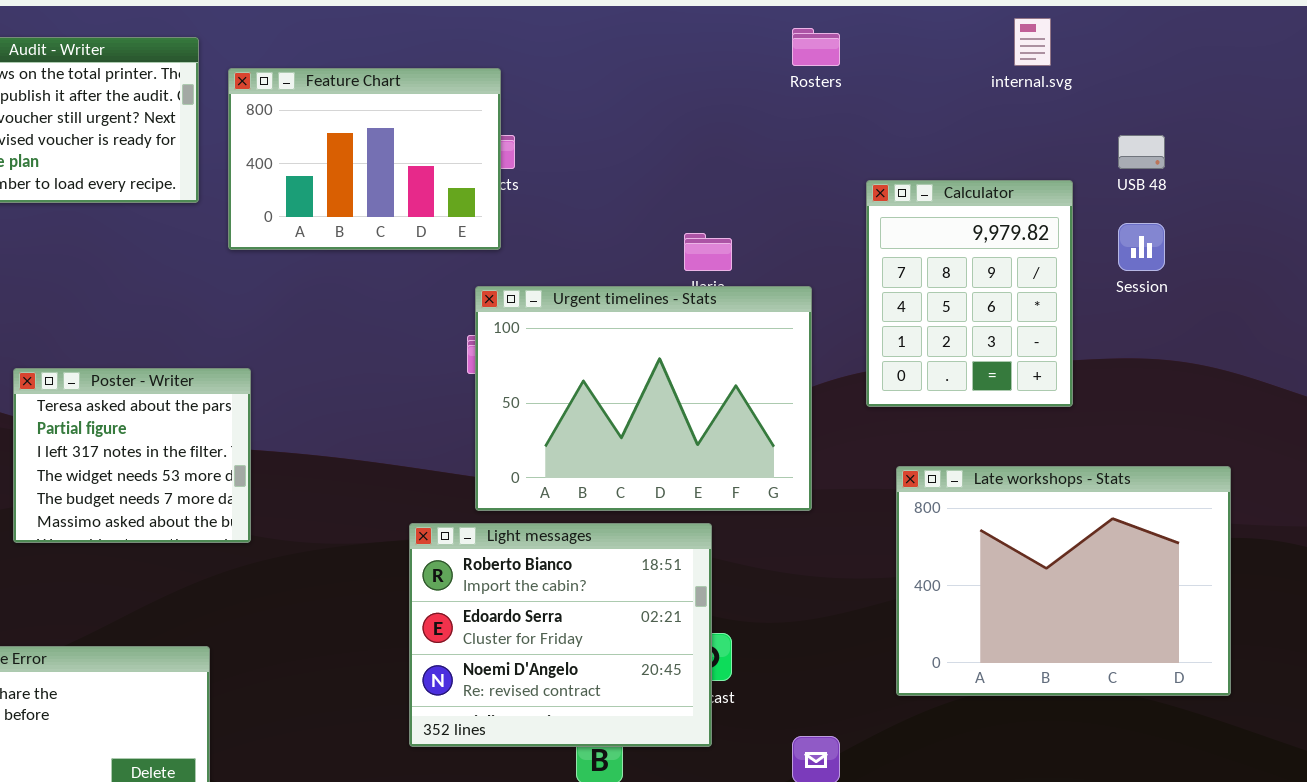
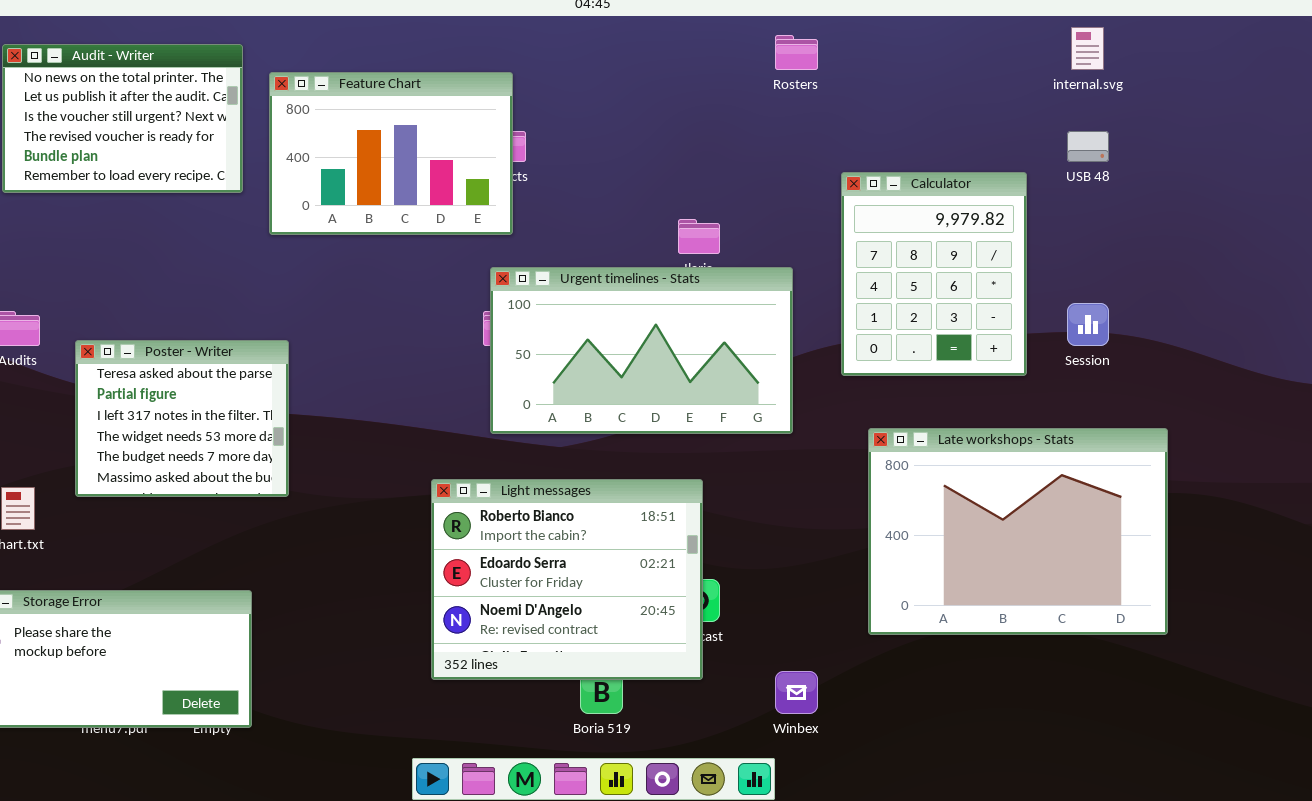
internal.svg: [1014,18,1051,66] -> [1071,27,1104,70], moved
Session: [1118,223,1165,271] -> [1067,303,1109,346], moved
Urgent timelines - Stats: [475,286,812,511] -> [490,267,793,434], resized

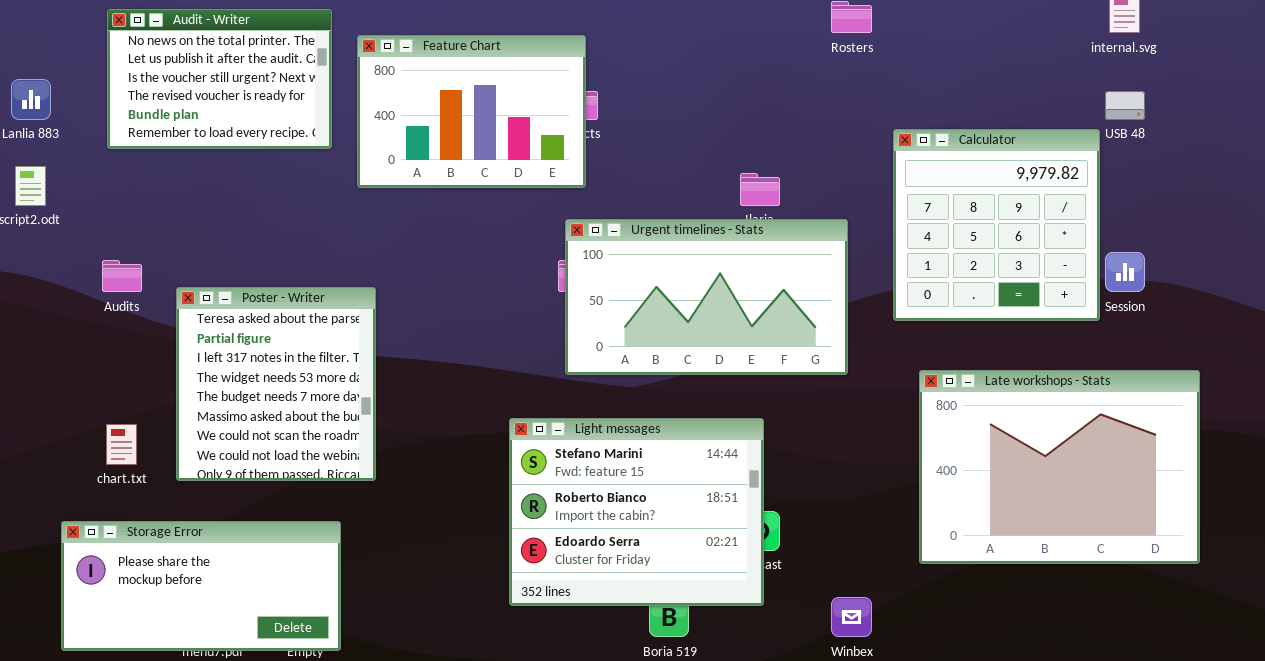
Calculator: [841,172,1027,376] -> [893,129,1100,321], resized
Poster - Writer: [75,340,289,497] -> [176,287,376,481], resized
Light messages: [431,479,703,680] -> [509,418,764,606], scrolled up 1 row

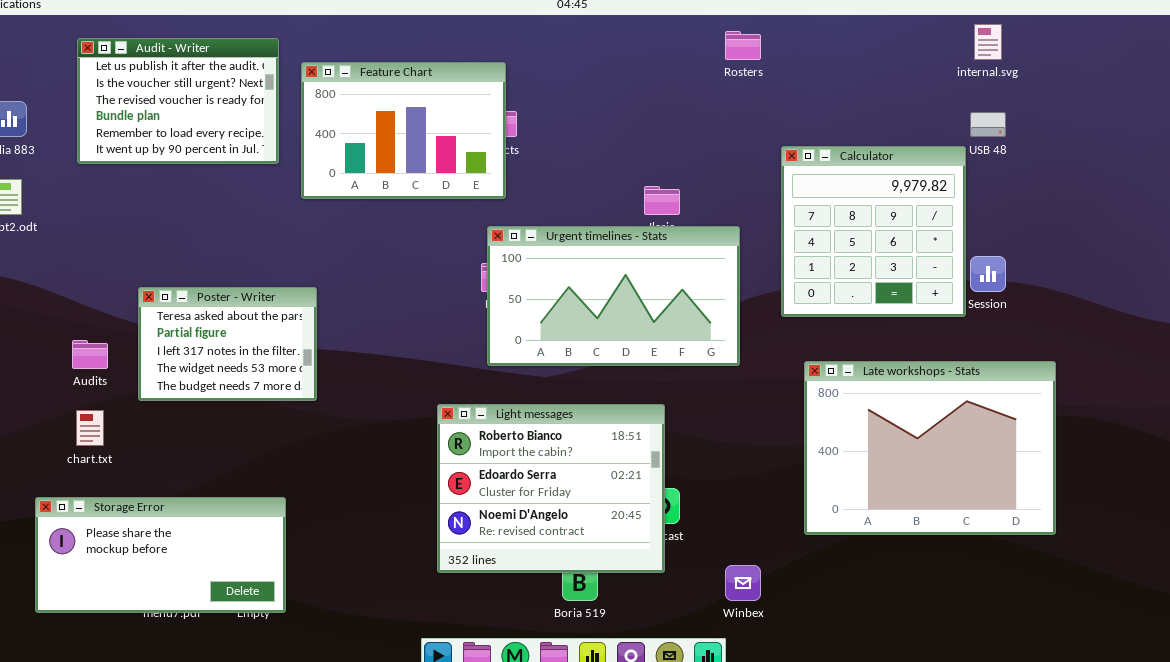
Audit - Writer: [107,9,332,149] -> [77,38,279,164], scrolled down 1 row
Audits: [102,260,142,292] -> [72,340,108,369], moved
Poster - Writer: [176,287,376,481] -> [138,287,317,401], resized
Light messages: [509,418,764,606] -> [437,404,665,573], scrolled down 1 row

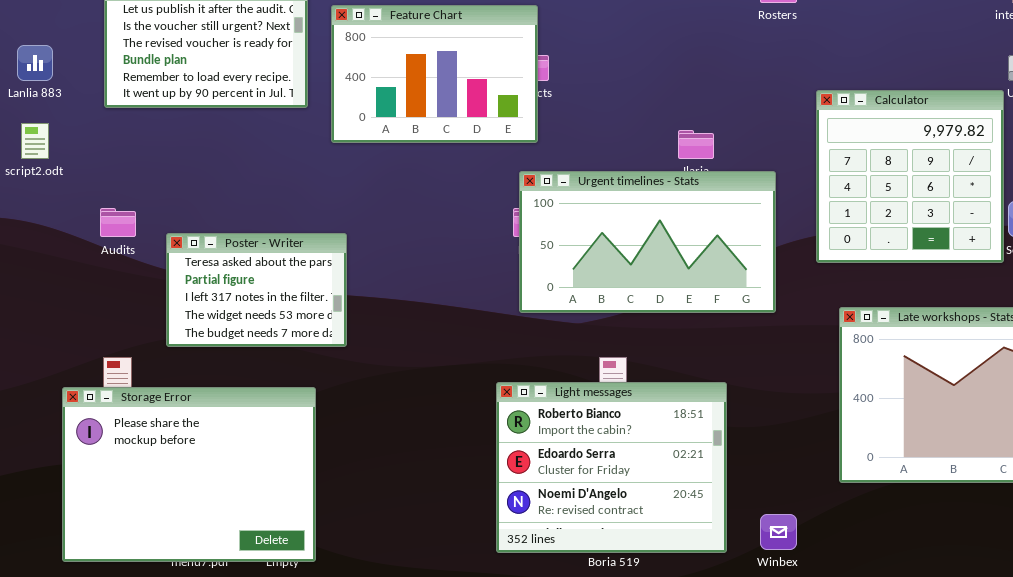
Audits: [72,340,108,369] -> [100,208,136,237], moved
Light messages: [437,404,665,573] -> [496,382,727,553], moved
Storage Error: [35,497,286,613] -> [62,387,316,562], resized

